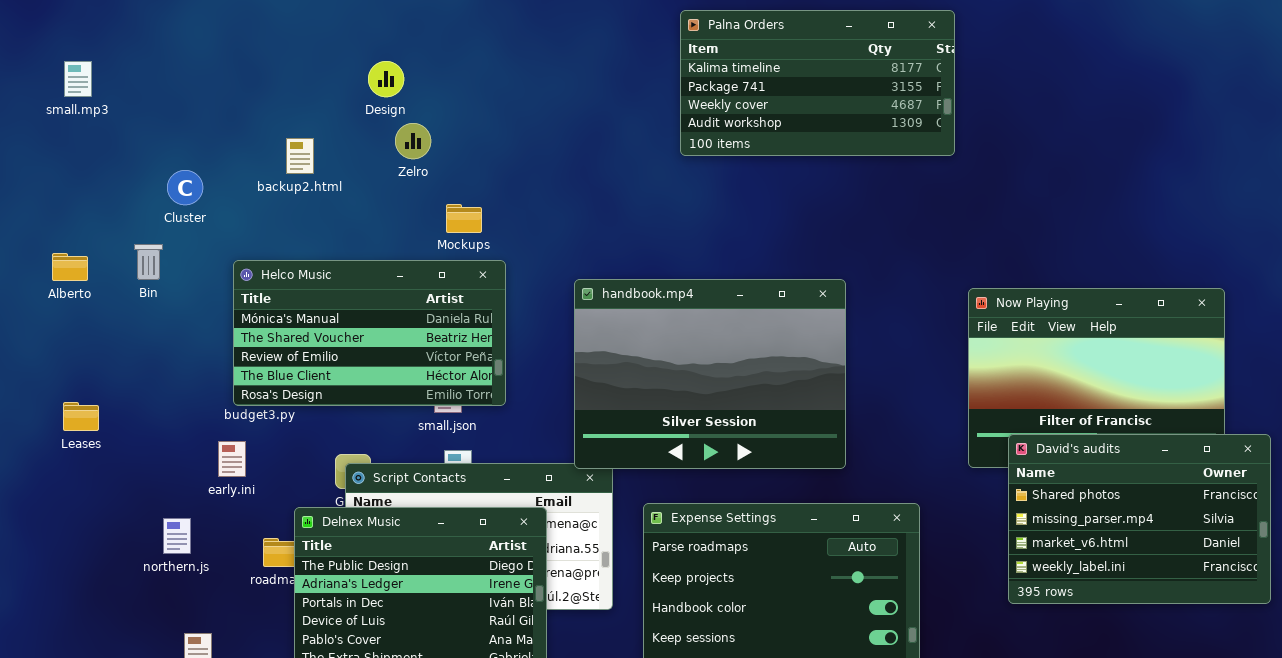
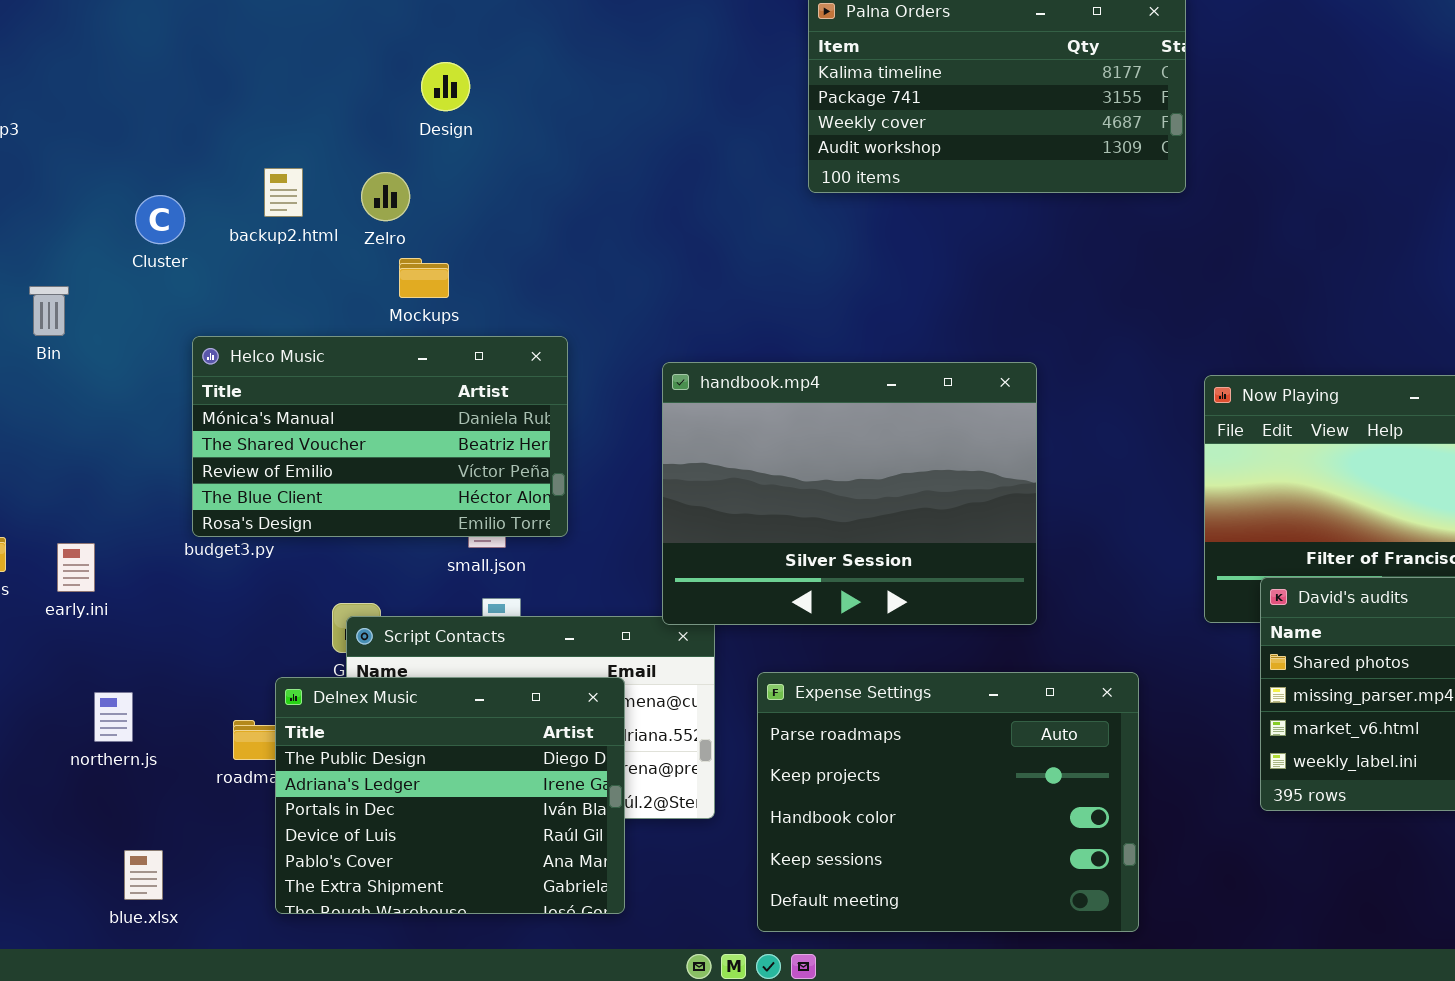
Design: [368,61,404,97] -> [421,62,470,111], moved
Zelro: [395,123,431,159] -> [361,172,410,221], moved
Cluster: [167,170,203,205] -> [135,195,185,244], moved
Mockups: [446,204,482,233] -> [399,258,449,298], moved
Bin: [134,244,163,280] -> [29,286,69,336], moved
early.ini: [218,441,246,477] -> [57,543,95,592], moved

